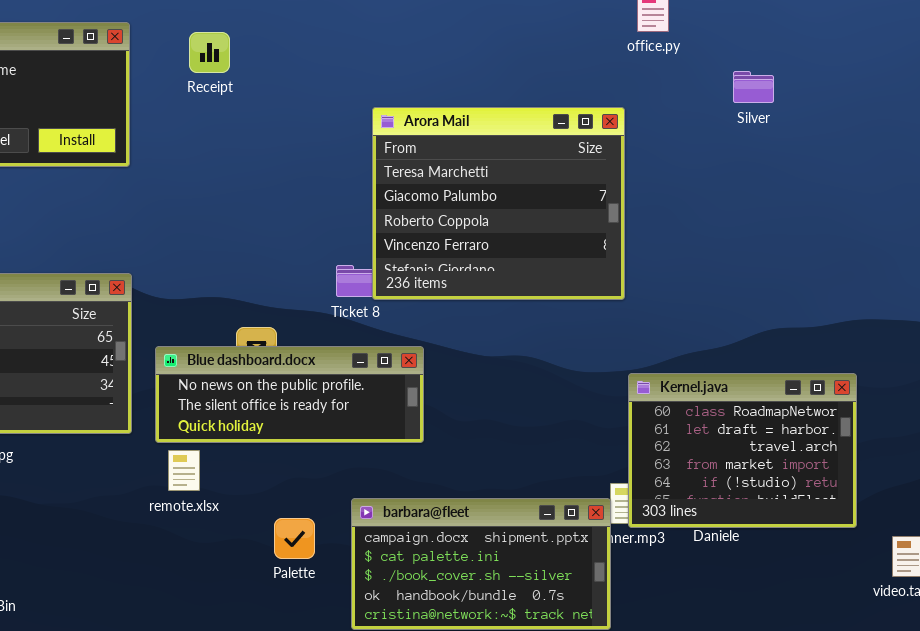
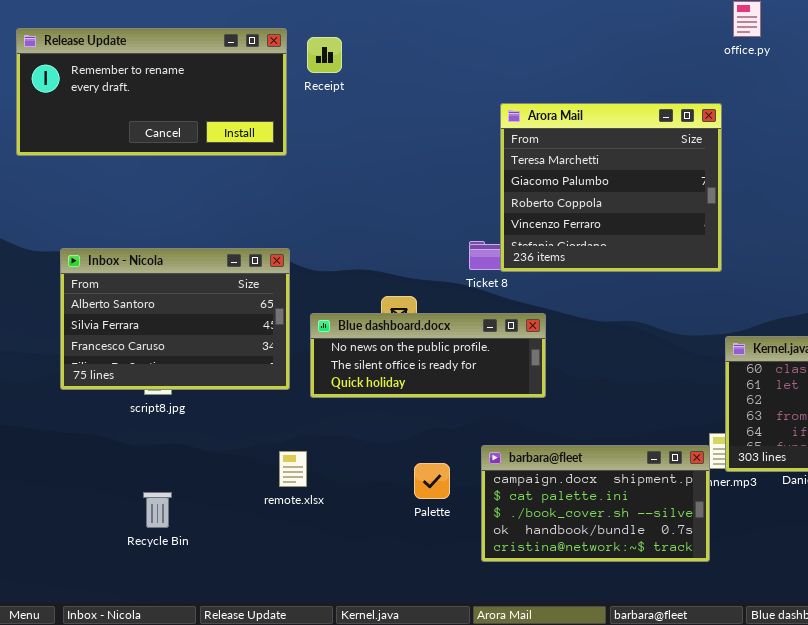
Receipt: [189,32,230,73] -> [307,37,342,73], moved
remote.xlsx: [168,450,200,491] -> [279,451,307,487], moved

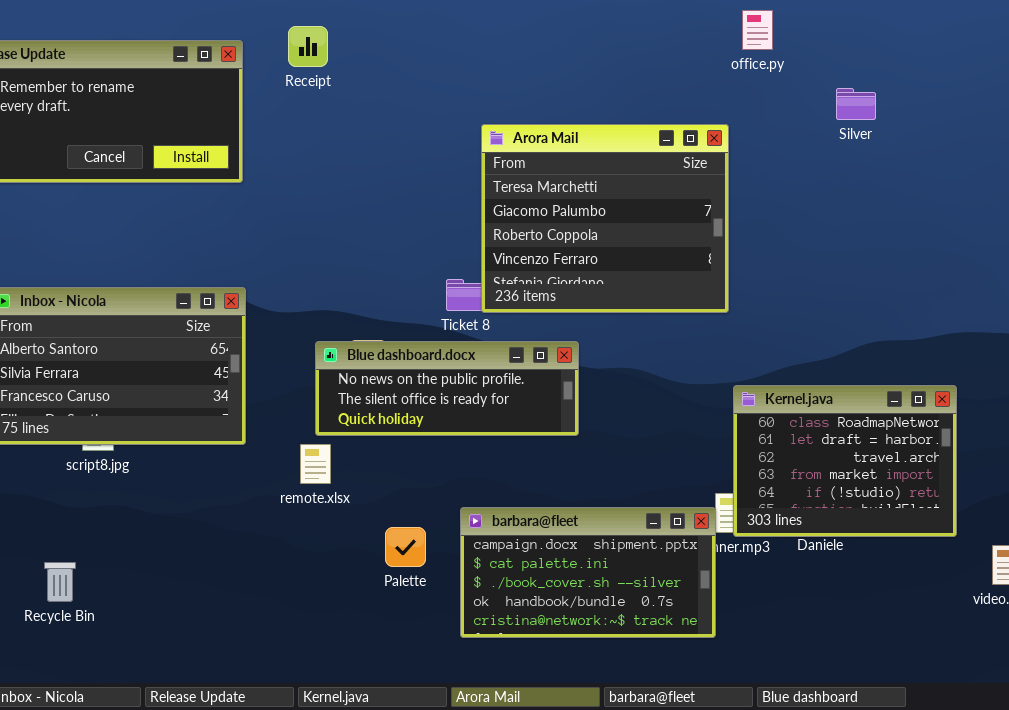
Receipt: [307,37,342,73] -> [288,26,328,67], moved
Blue dashboard.docx: [310,313,546,398] -> [315,341,579,436], moved
remote.xlsx: [279,451,307,487] -> [300,444,331,484], moved
Recycle Bin: [143,492,172,528] -> [44,562,76,602], moved

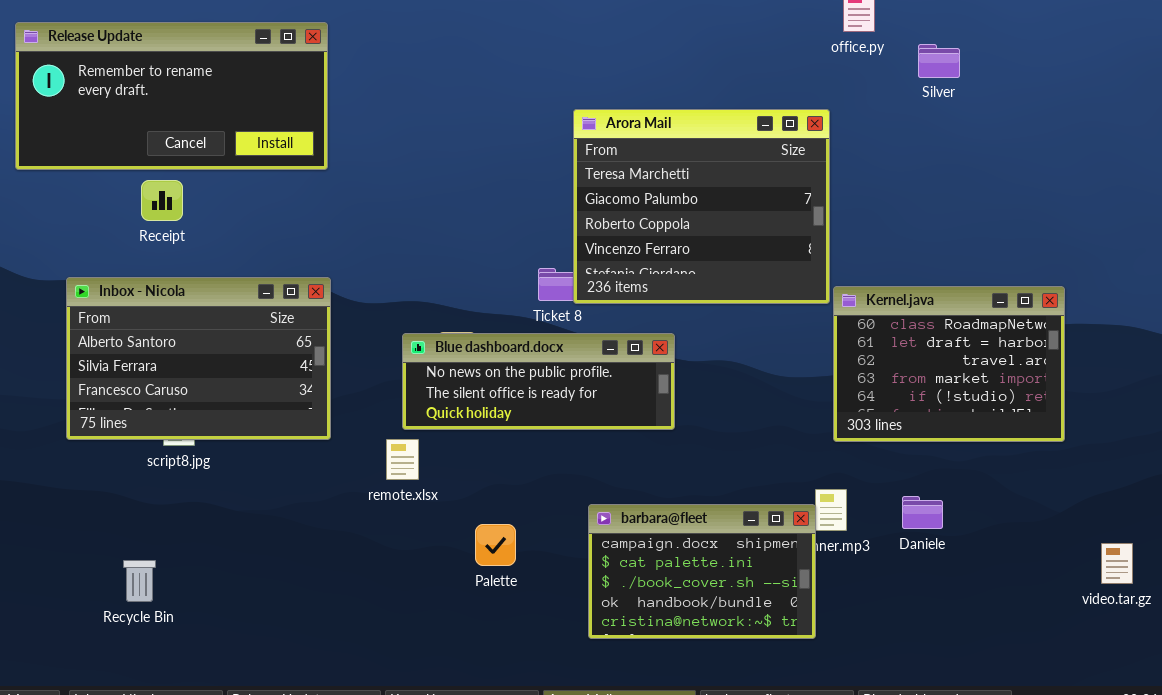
Receipt: [288,26,328,67] -> [141,180,183,221], moved
Silver: [836,88,876,120] -> [918,44,960,78], moved
Kernel.java: [733,385,957,537] -> [833,286,1065,442], moved
barbara@fleet: [460,507,716,638] -> [588,504,816,639], resized

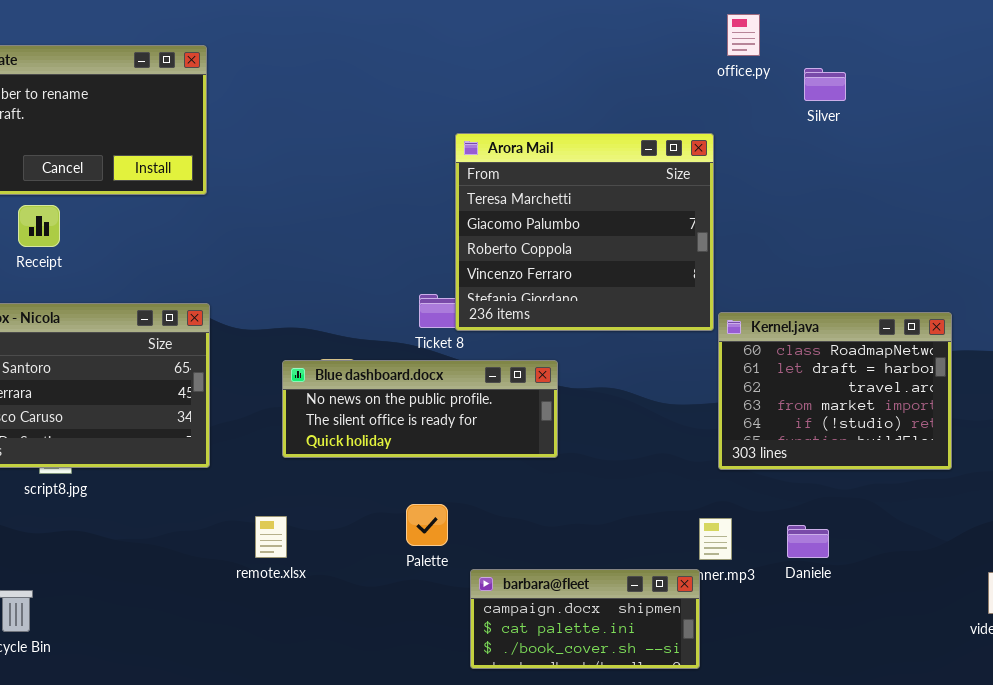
remote.xlsx: [386,439,419,480] -> [255,516,287,558], moved
barbara@fleet: [588,504,816,639] -> [470,569,700,669], resized
Palette: [475,524,516,566] -> [406,504,448,546], moved

